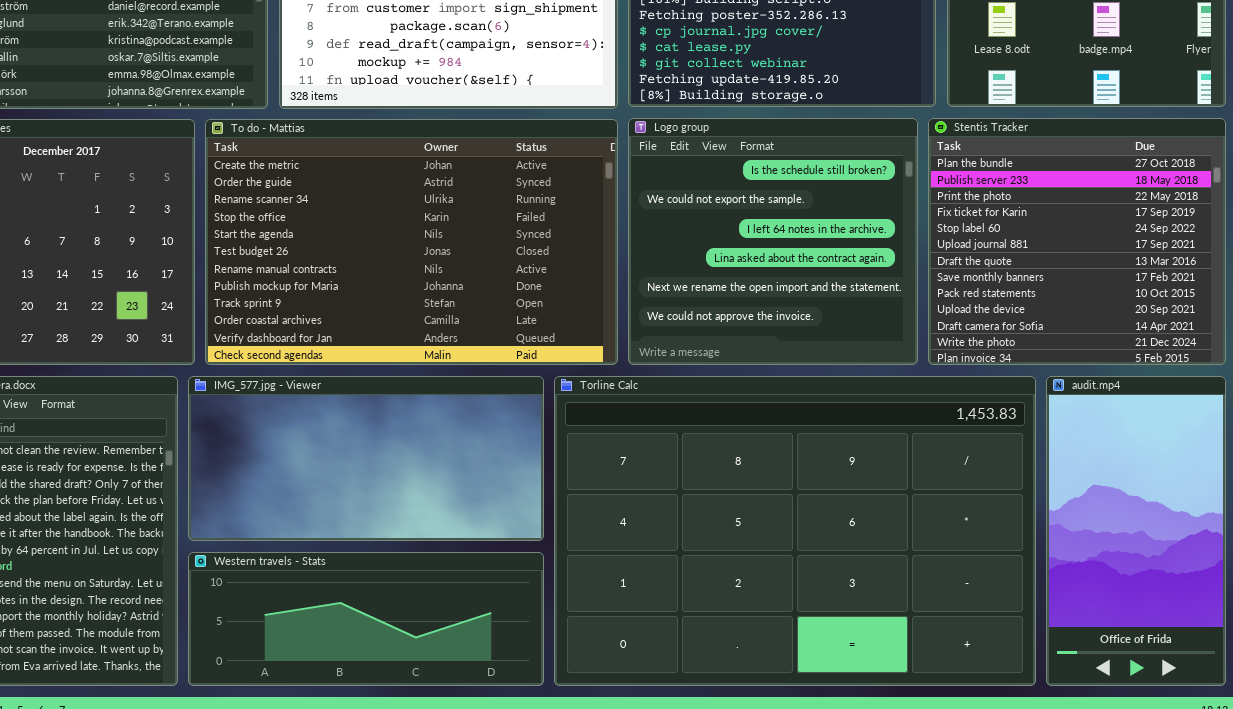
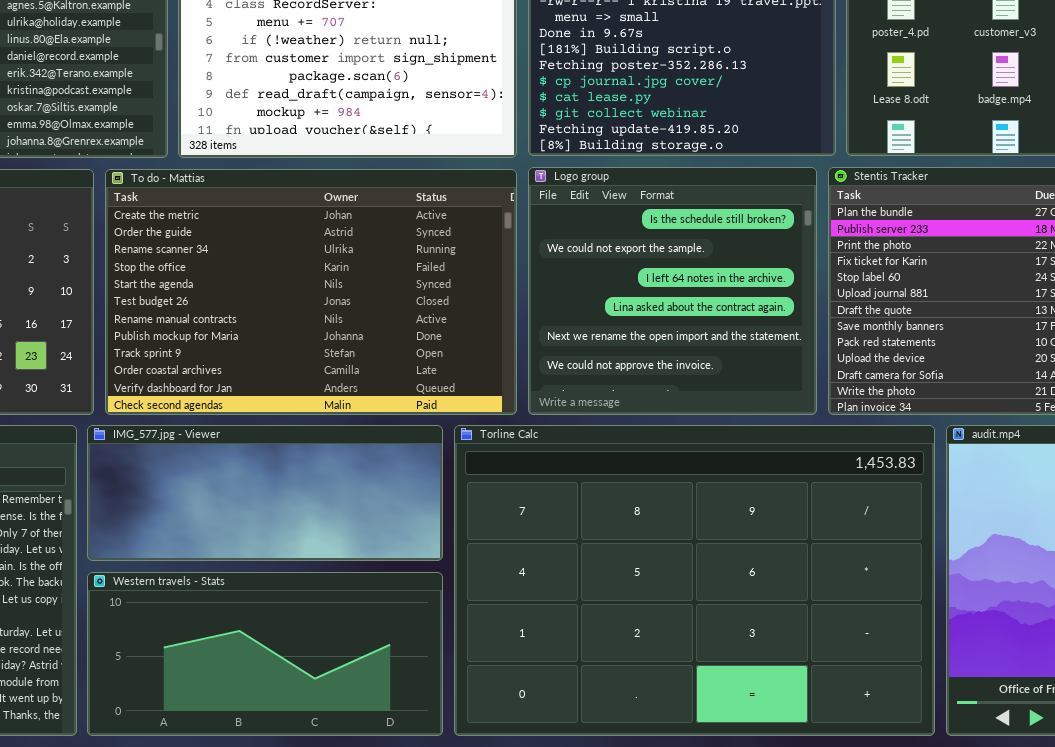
IMG_577.jpg - Viewer: [188,376,544,541] -> [87,425,443,561], resized
Western travels - Stats: [188,552,544,686] -> [87,572,443,736], resized

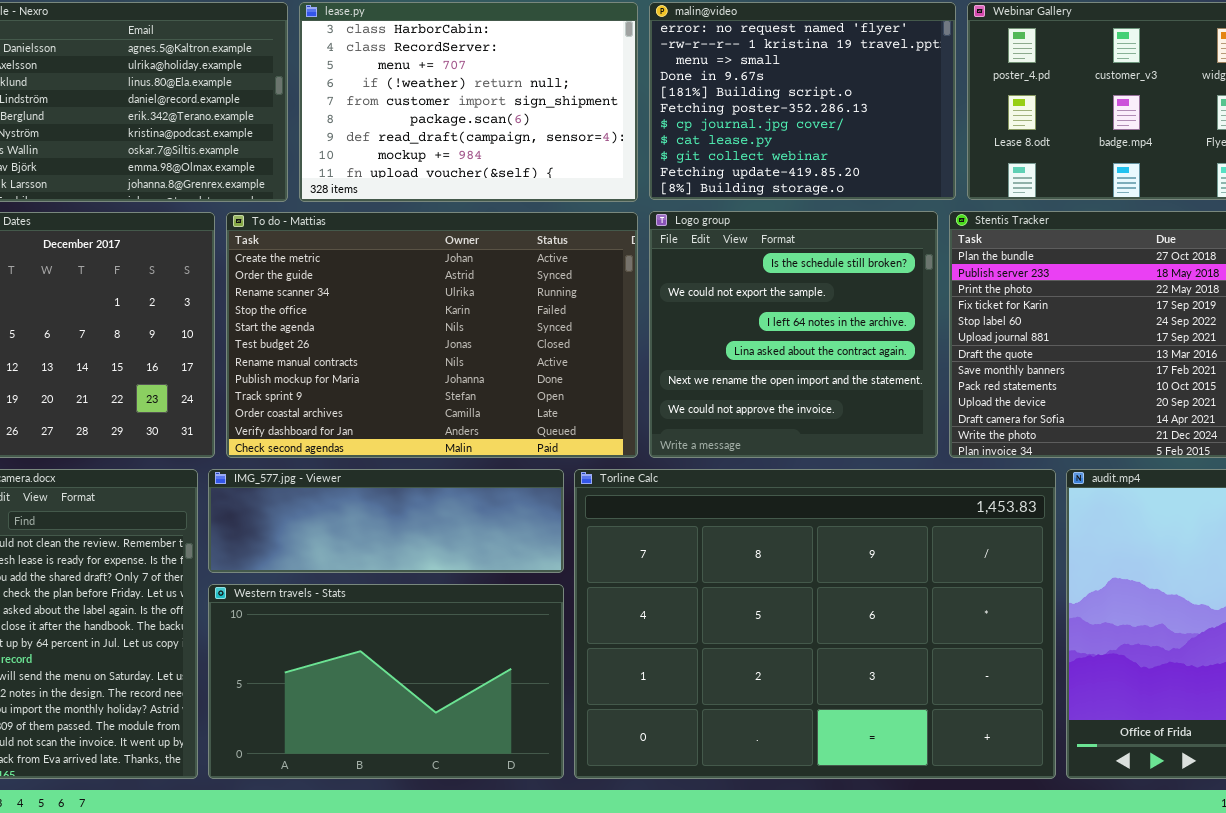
IMG_577.jpg - Viewer: [87,425,443,561] -> [208,469,564,573], resized
Western travels - Stats: [87,572,443,736] -> [208,584,564,779], resized

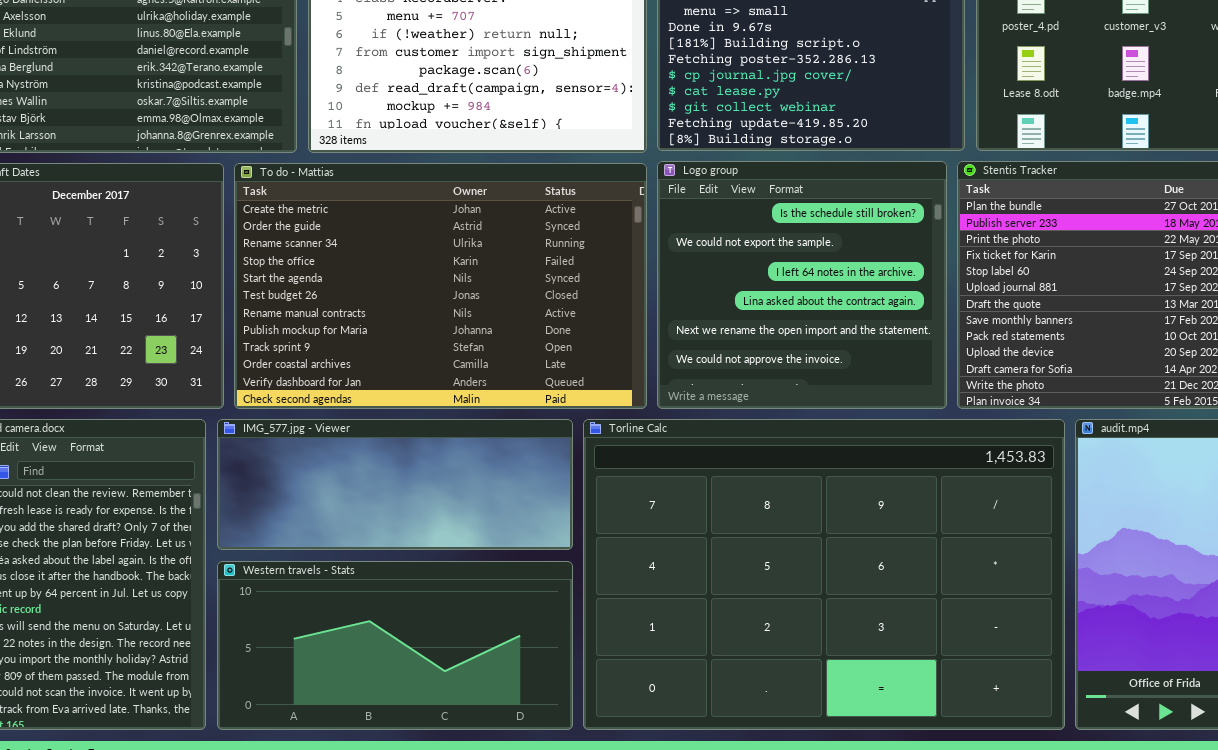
IMG_577.jpg - Viewer: [208,469,564,573] -> [217,419,573,550], resized
Western travels - Stats: [208,584,564,779] -> [217,561,573,730], resized

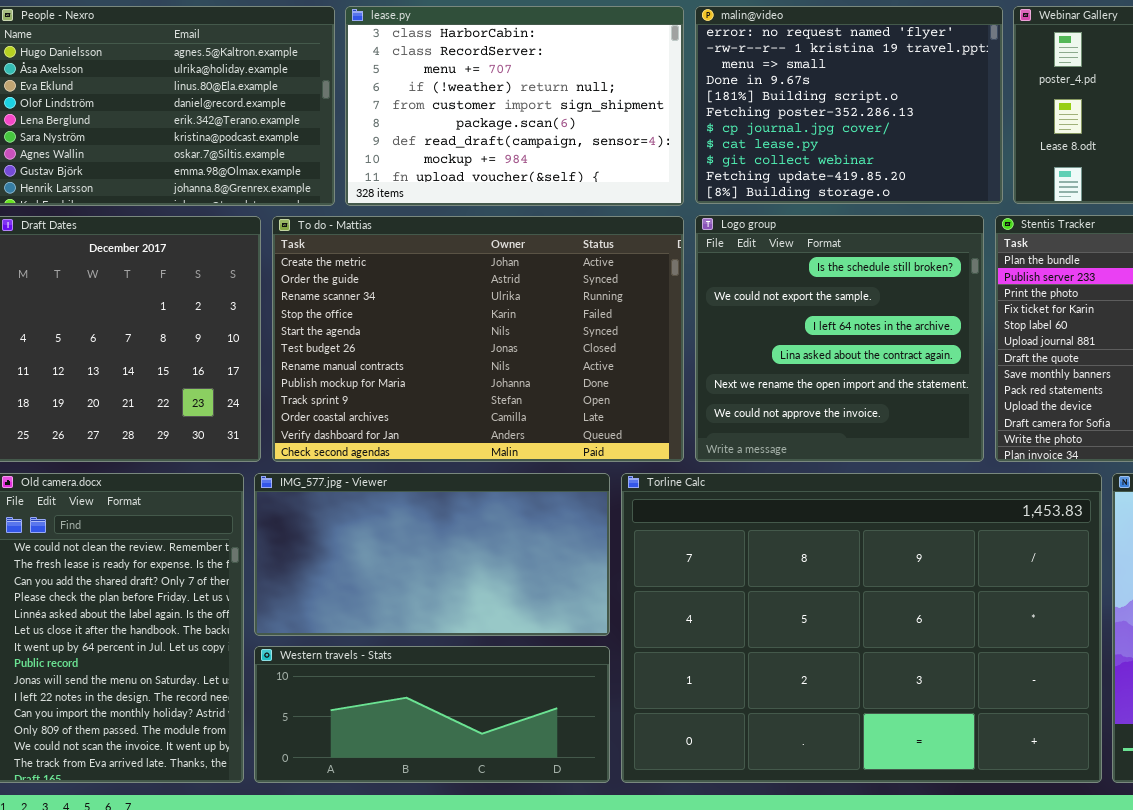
IMG_577.jpg - Viewer: [217,419,573,550] -> [254,473,610,636], resized
Western travels - Stats: [217,561,573,730] -> [254,646,610,783], resized

